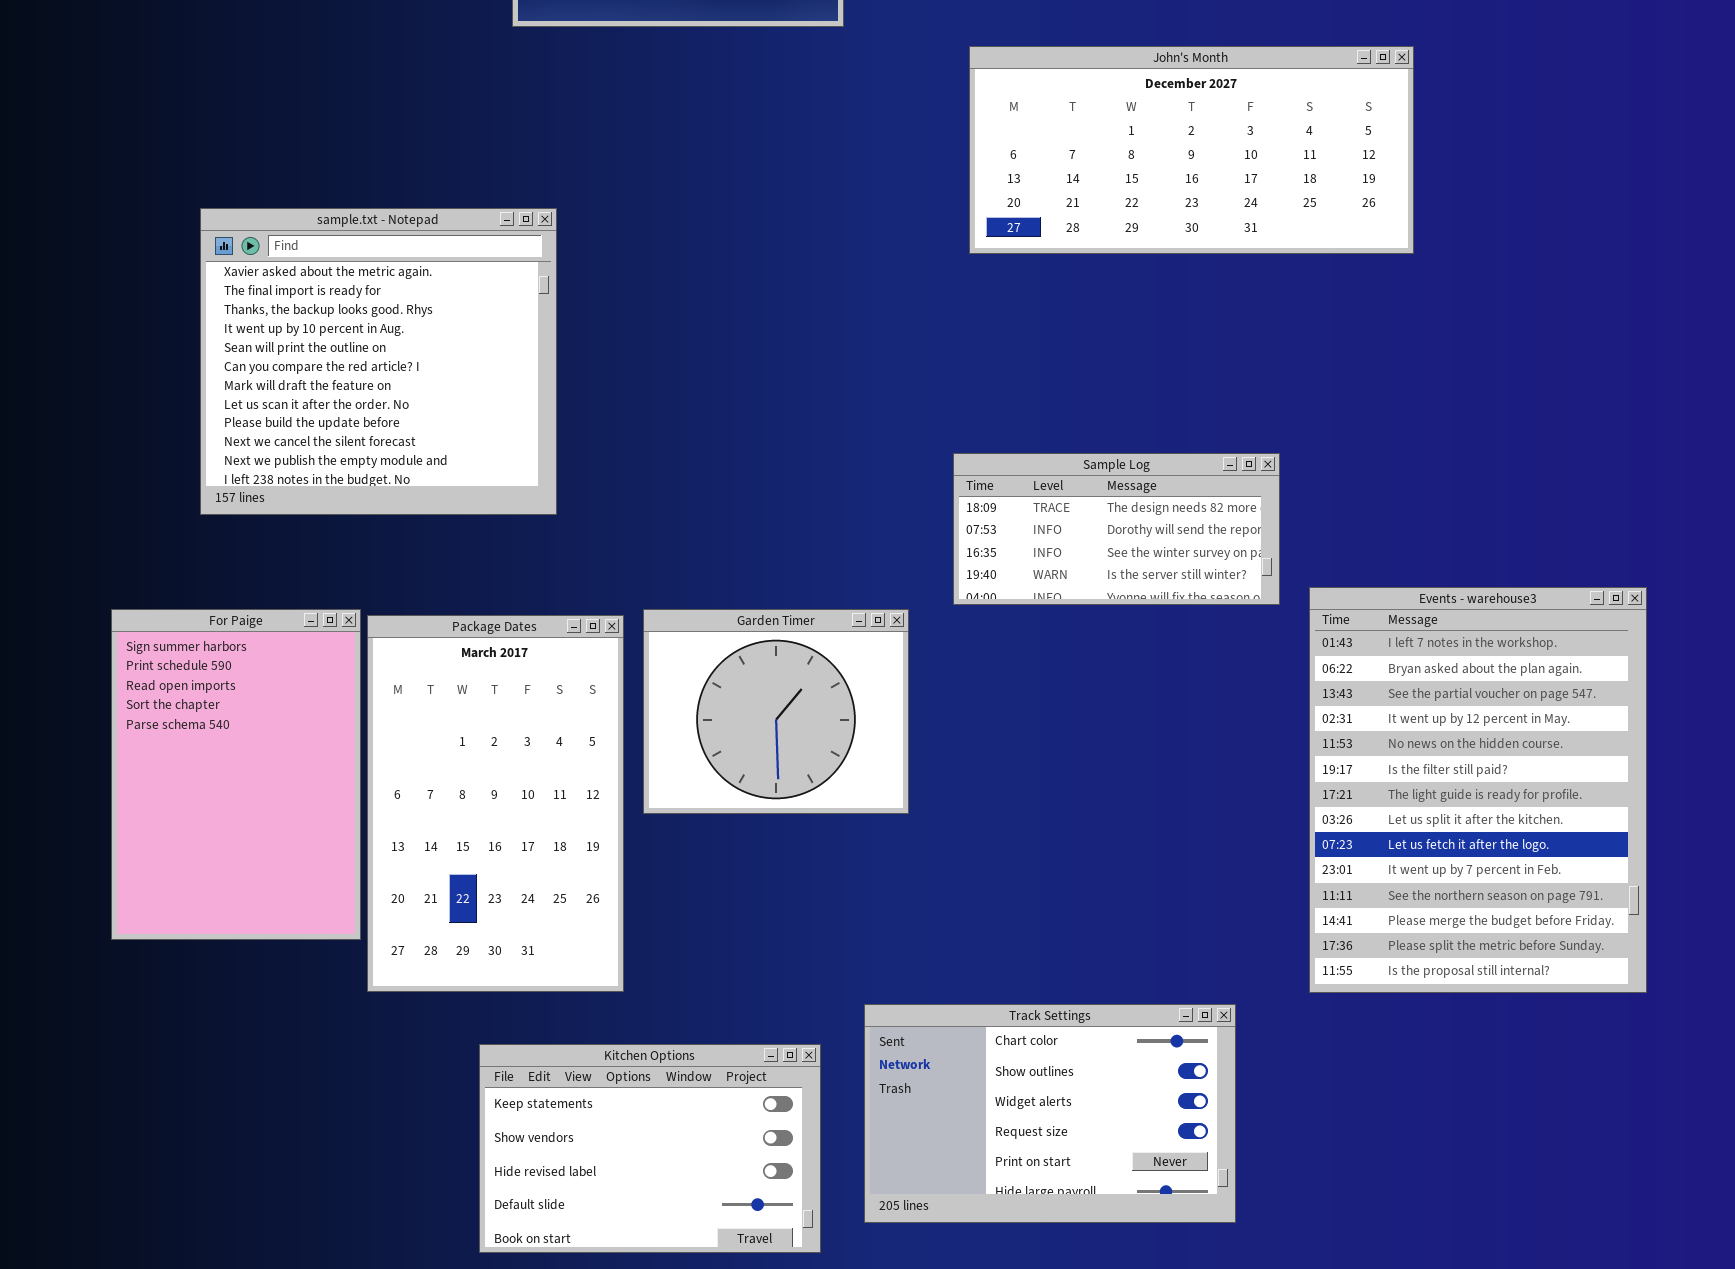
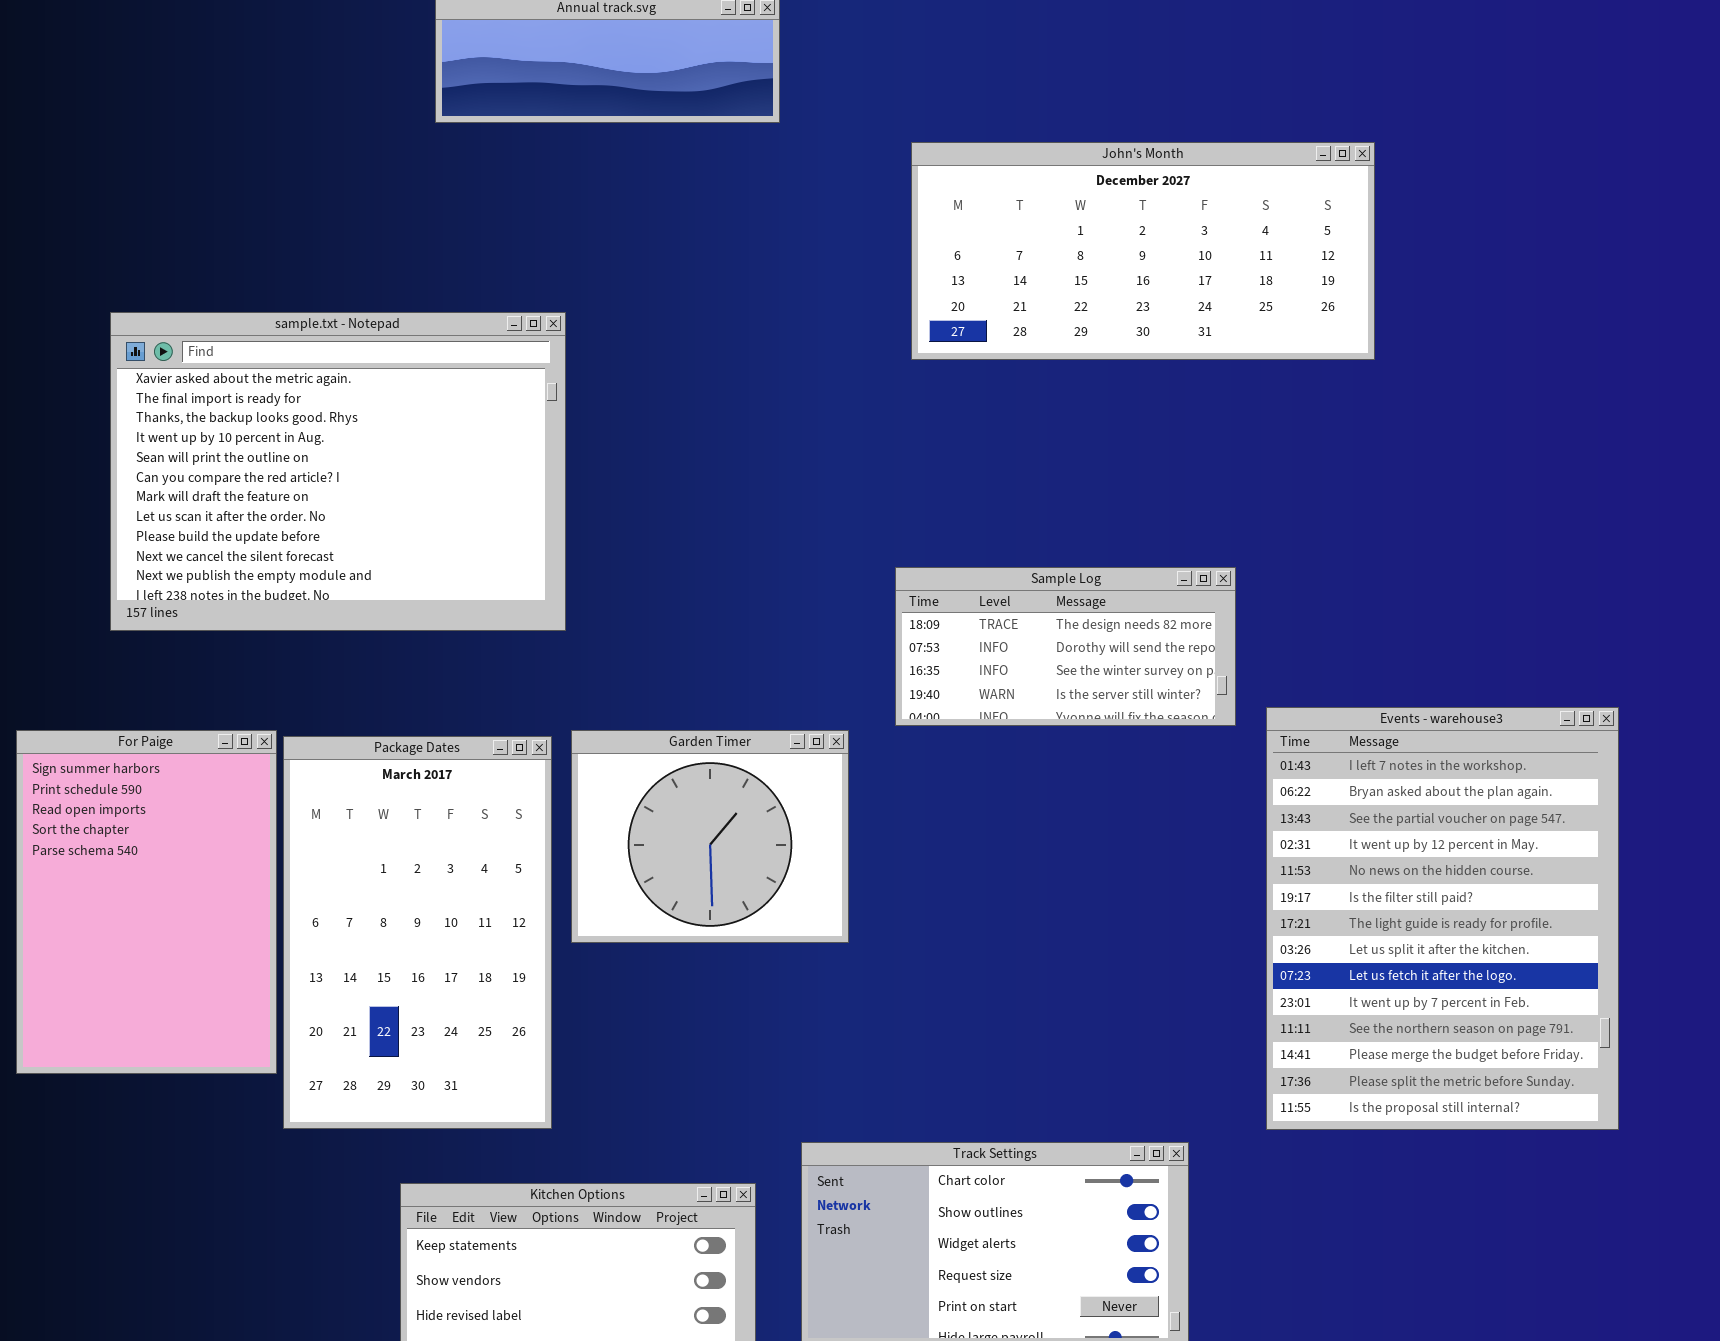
sample.txt - Notepad: [200,208,557,515] -> [110,312,566,631], resized

